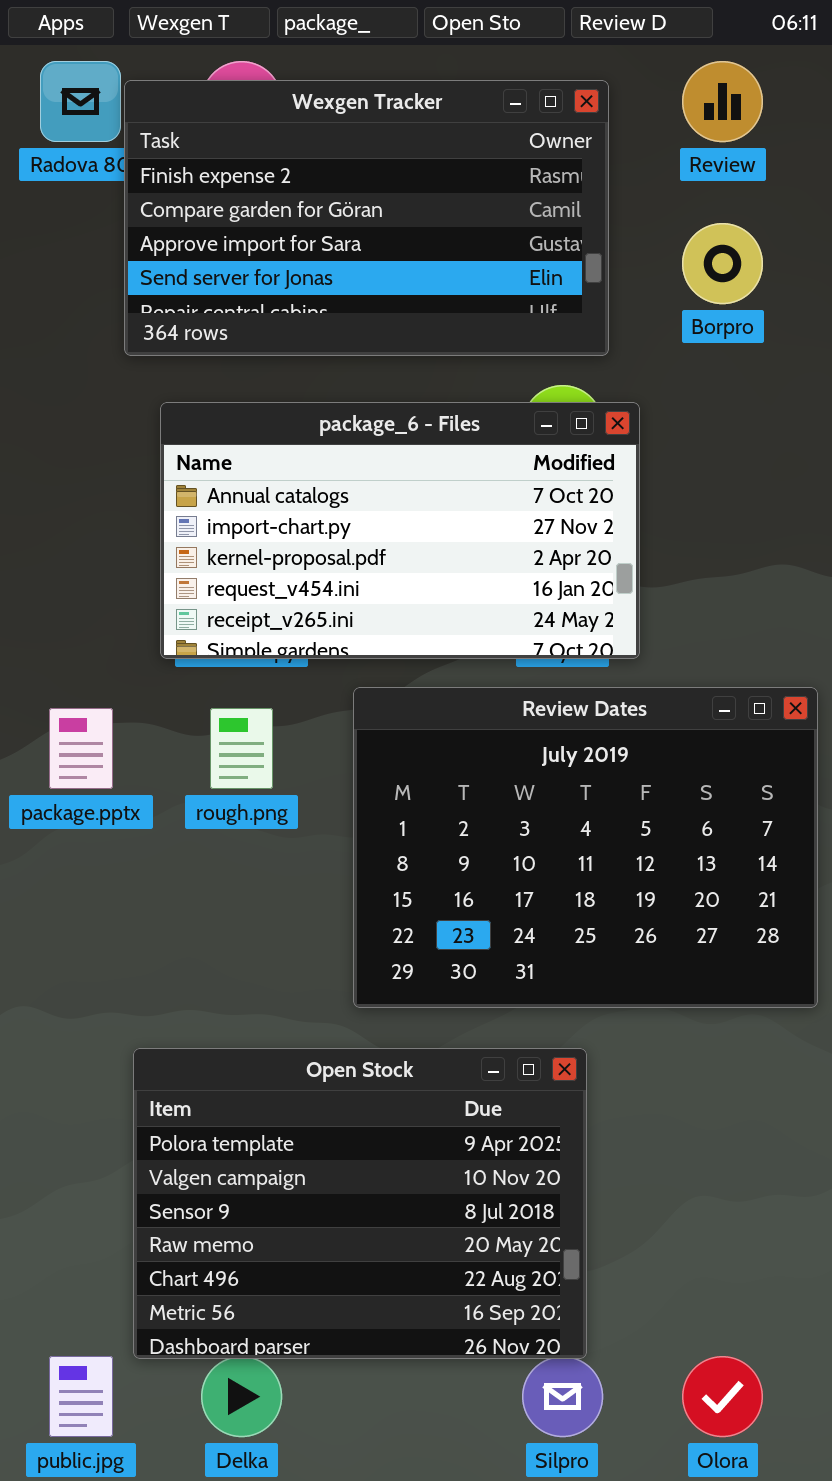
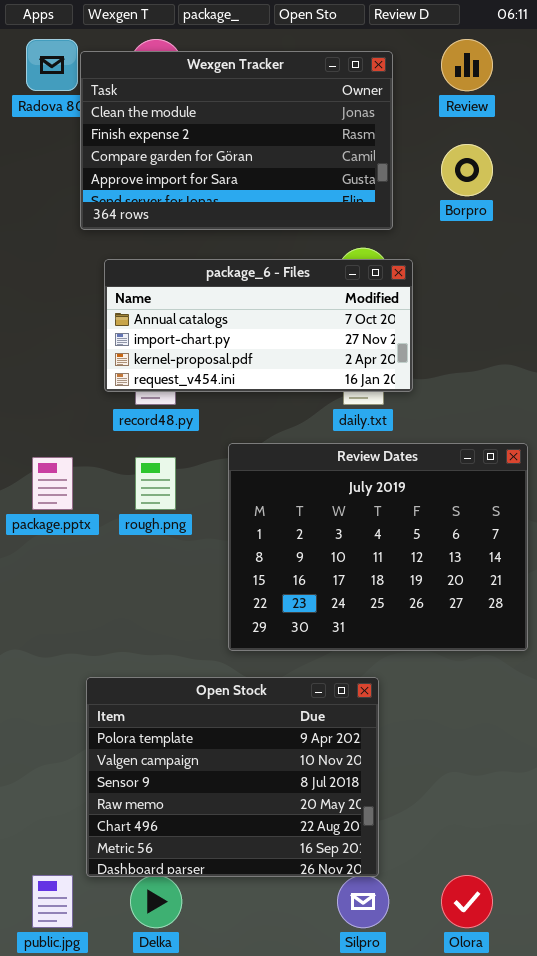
Wexgen Tracker: [124,80,609,356] -> [80,51,393,230], scrolled up 1 row
package_6 - Files: [160,402,640,659] -> [104,259,413,392], resized

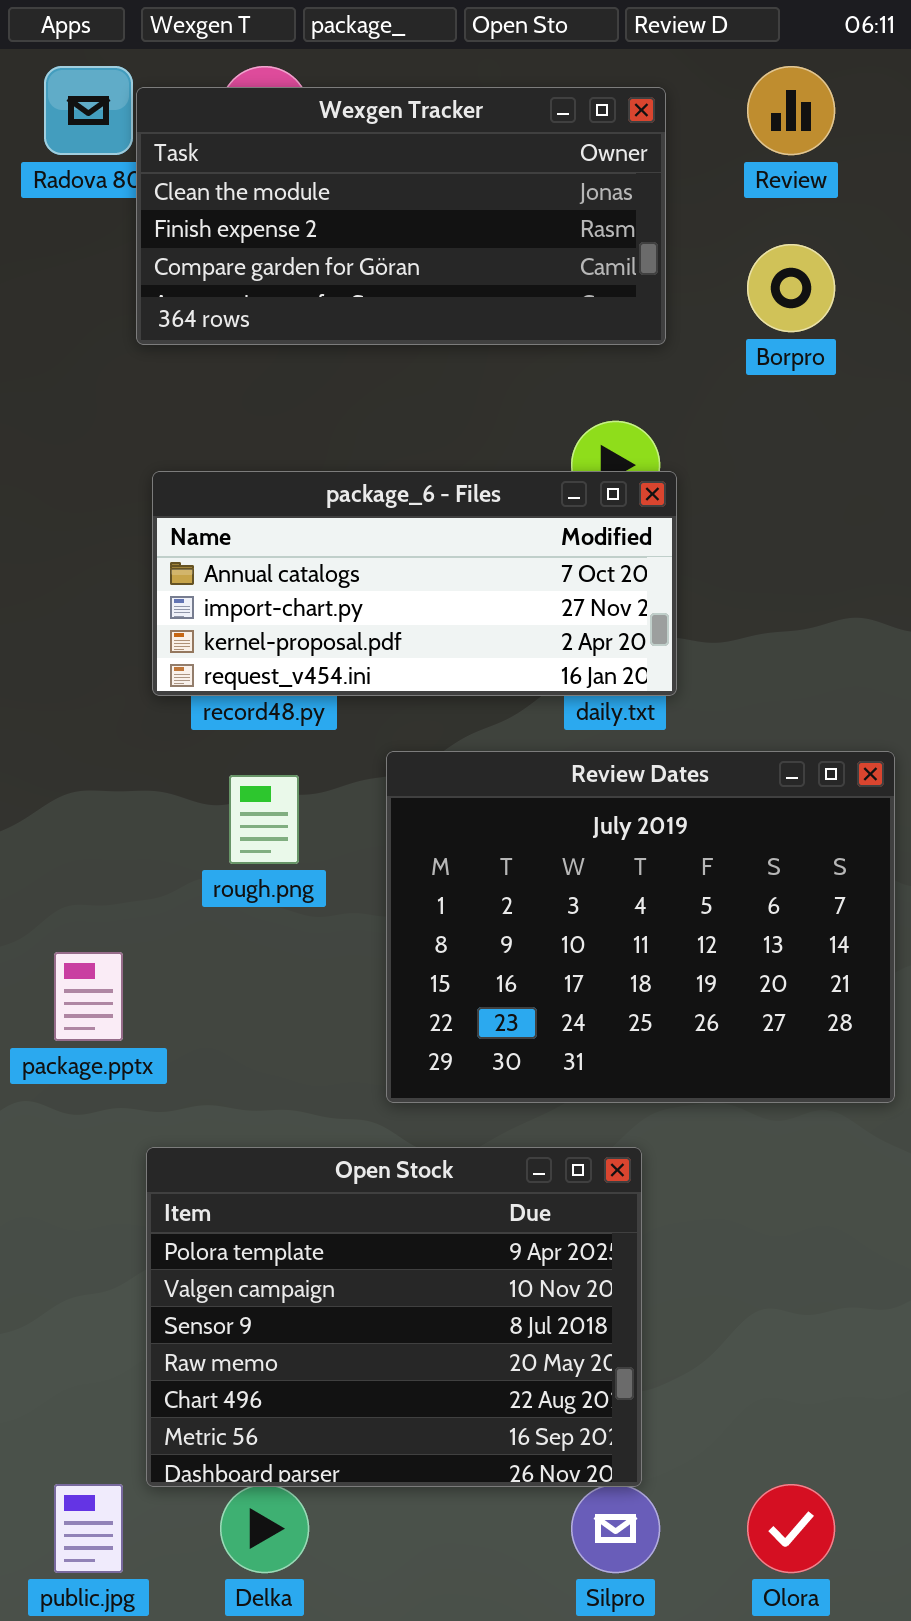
Wexgen Tracker: [80,51,393,230] -> [136,87,666,345], resized
package_6 - Files: [104,259,413,392] -> [152,471,677,696], moved
package.pptx: [32,457,73,510] -> [54,952,123,1041], moved

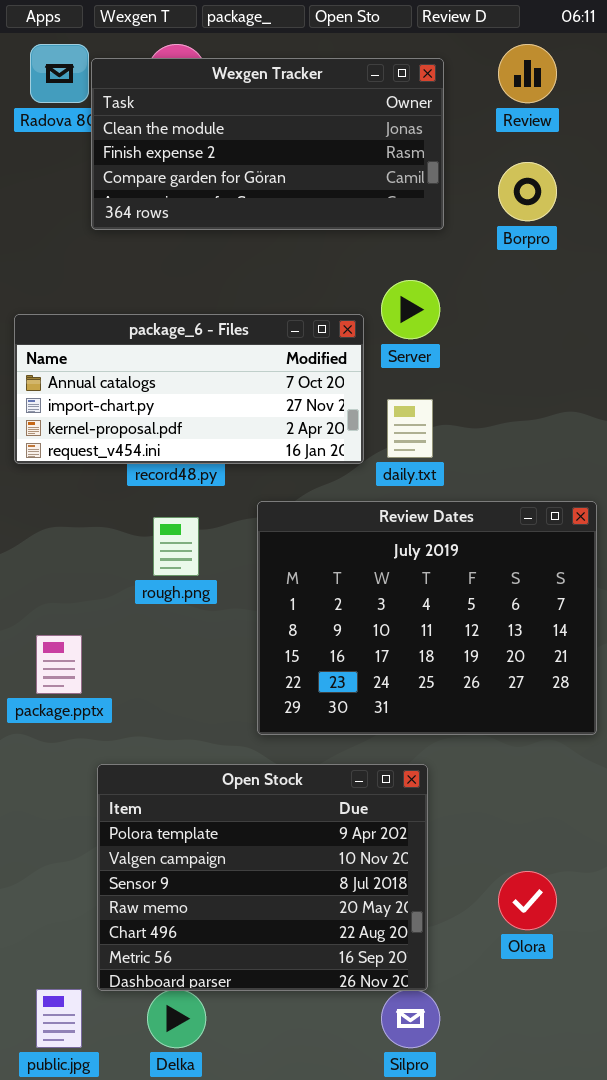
package_6 - Files: [152,471,677,696] -> [14,314,364,464], moved
Olora: [747,1484,835,1573] -> [498,871,557,930], moved

